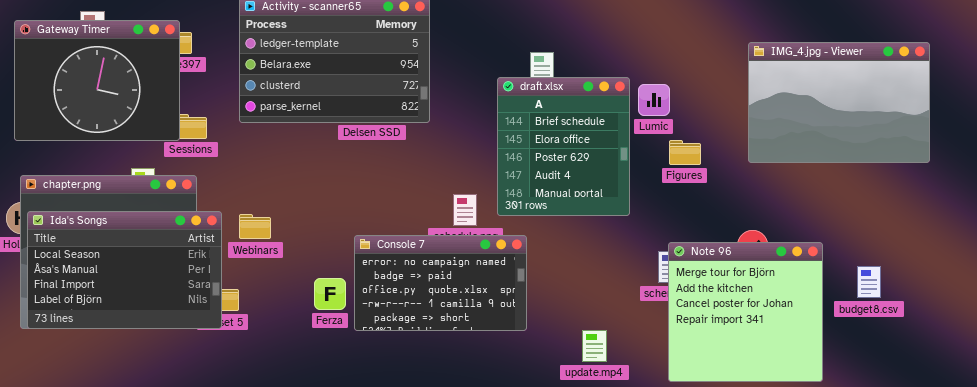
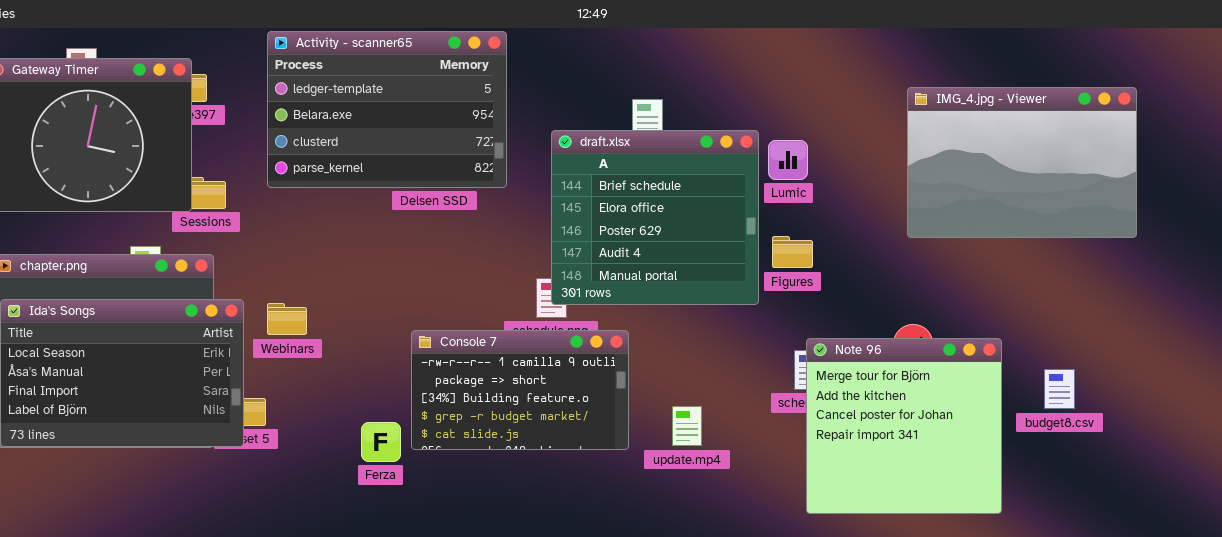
draft.xlsx: [497,77,630,216] -> [551,130,759,305], resized
Figures: [669,140,701,165] -> [772,236,813,268], moved
Console 7: [354,235,527,331] -> [411,330,629,450], scrolled down 3 rows
Ferza: [314,278,346,310] -> [361,422,401,462], moved
update.mp4: [582,330,607,362] -> [672,406,702,446], moved

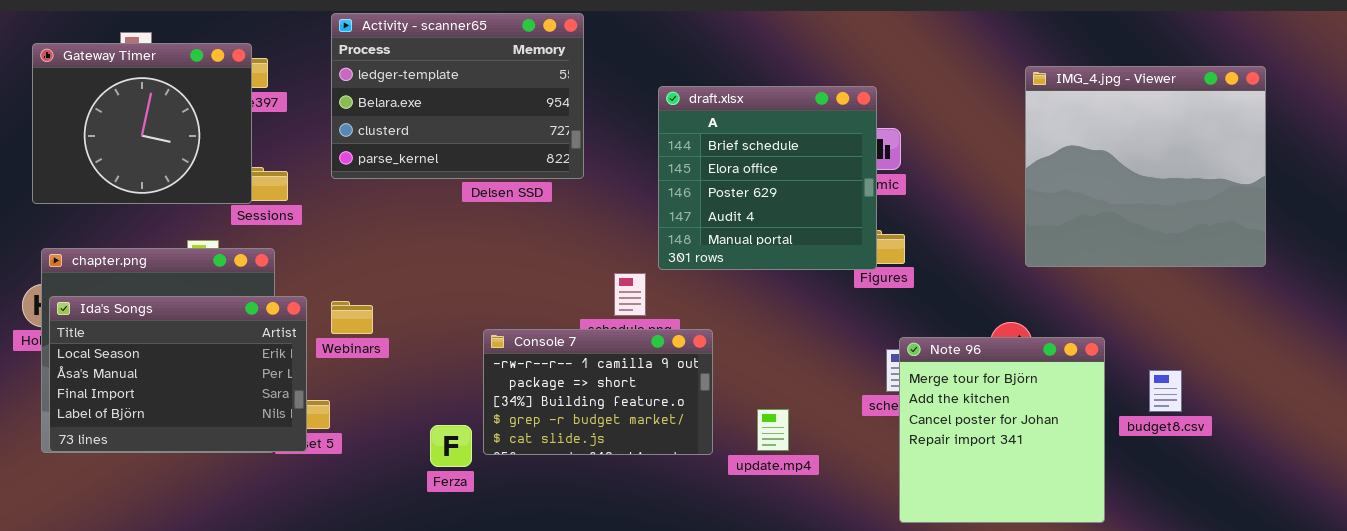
IMG_4.jpg - Viewer: [907,87,1137,238] -> [1025,66,1266,267], moved, resized
draft.xlsx: [551,130,759,305] -> [658,86,877,270], moved

